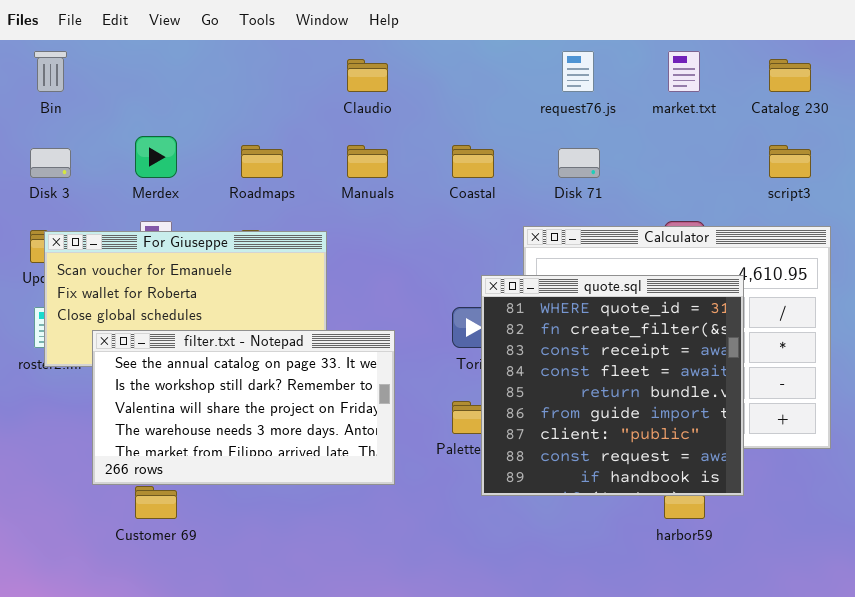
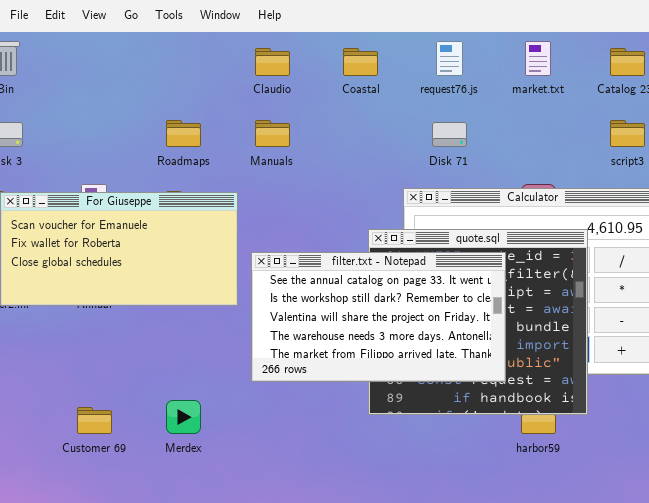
Merdex: [135,136,177,178] -> [166,400,201,434], moved
Coastal: [452,145,494,178] -> [343,48,378,76], moved
filter.txt - Notepad: [92,330,395,485] -> [251,252,506,382], moved

